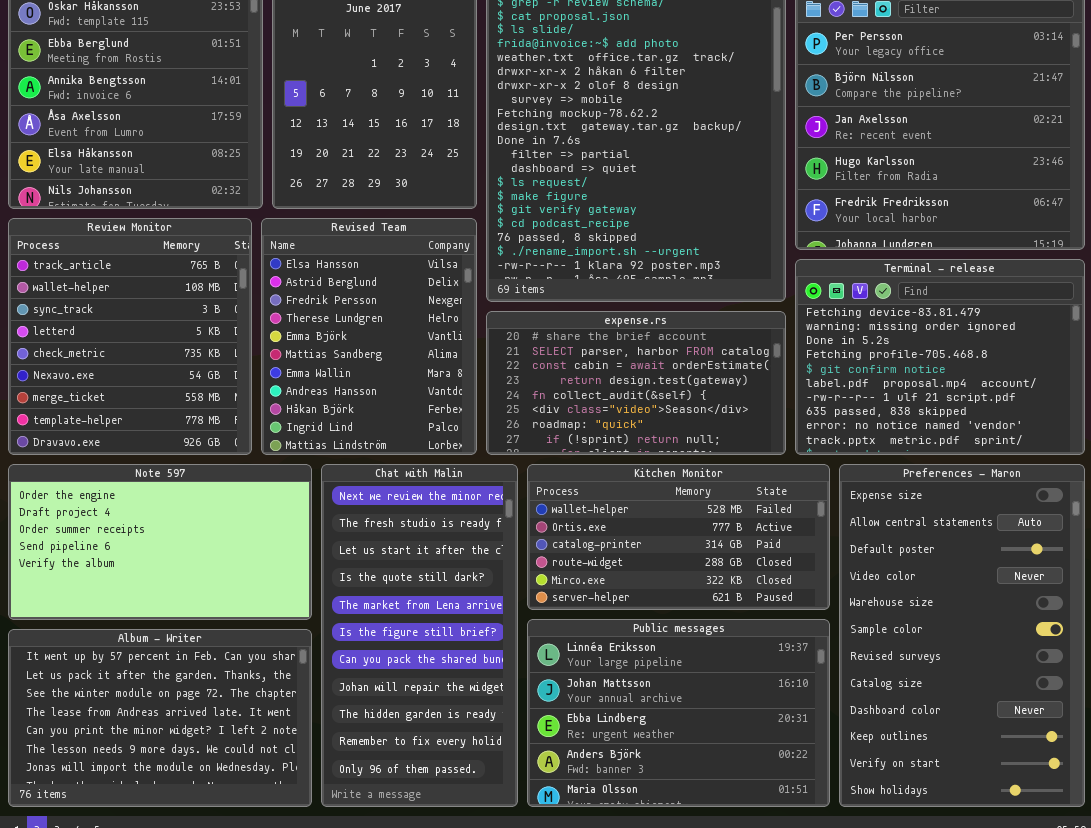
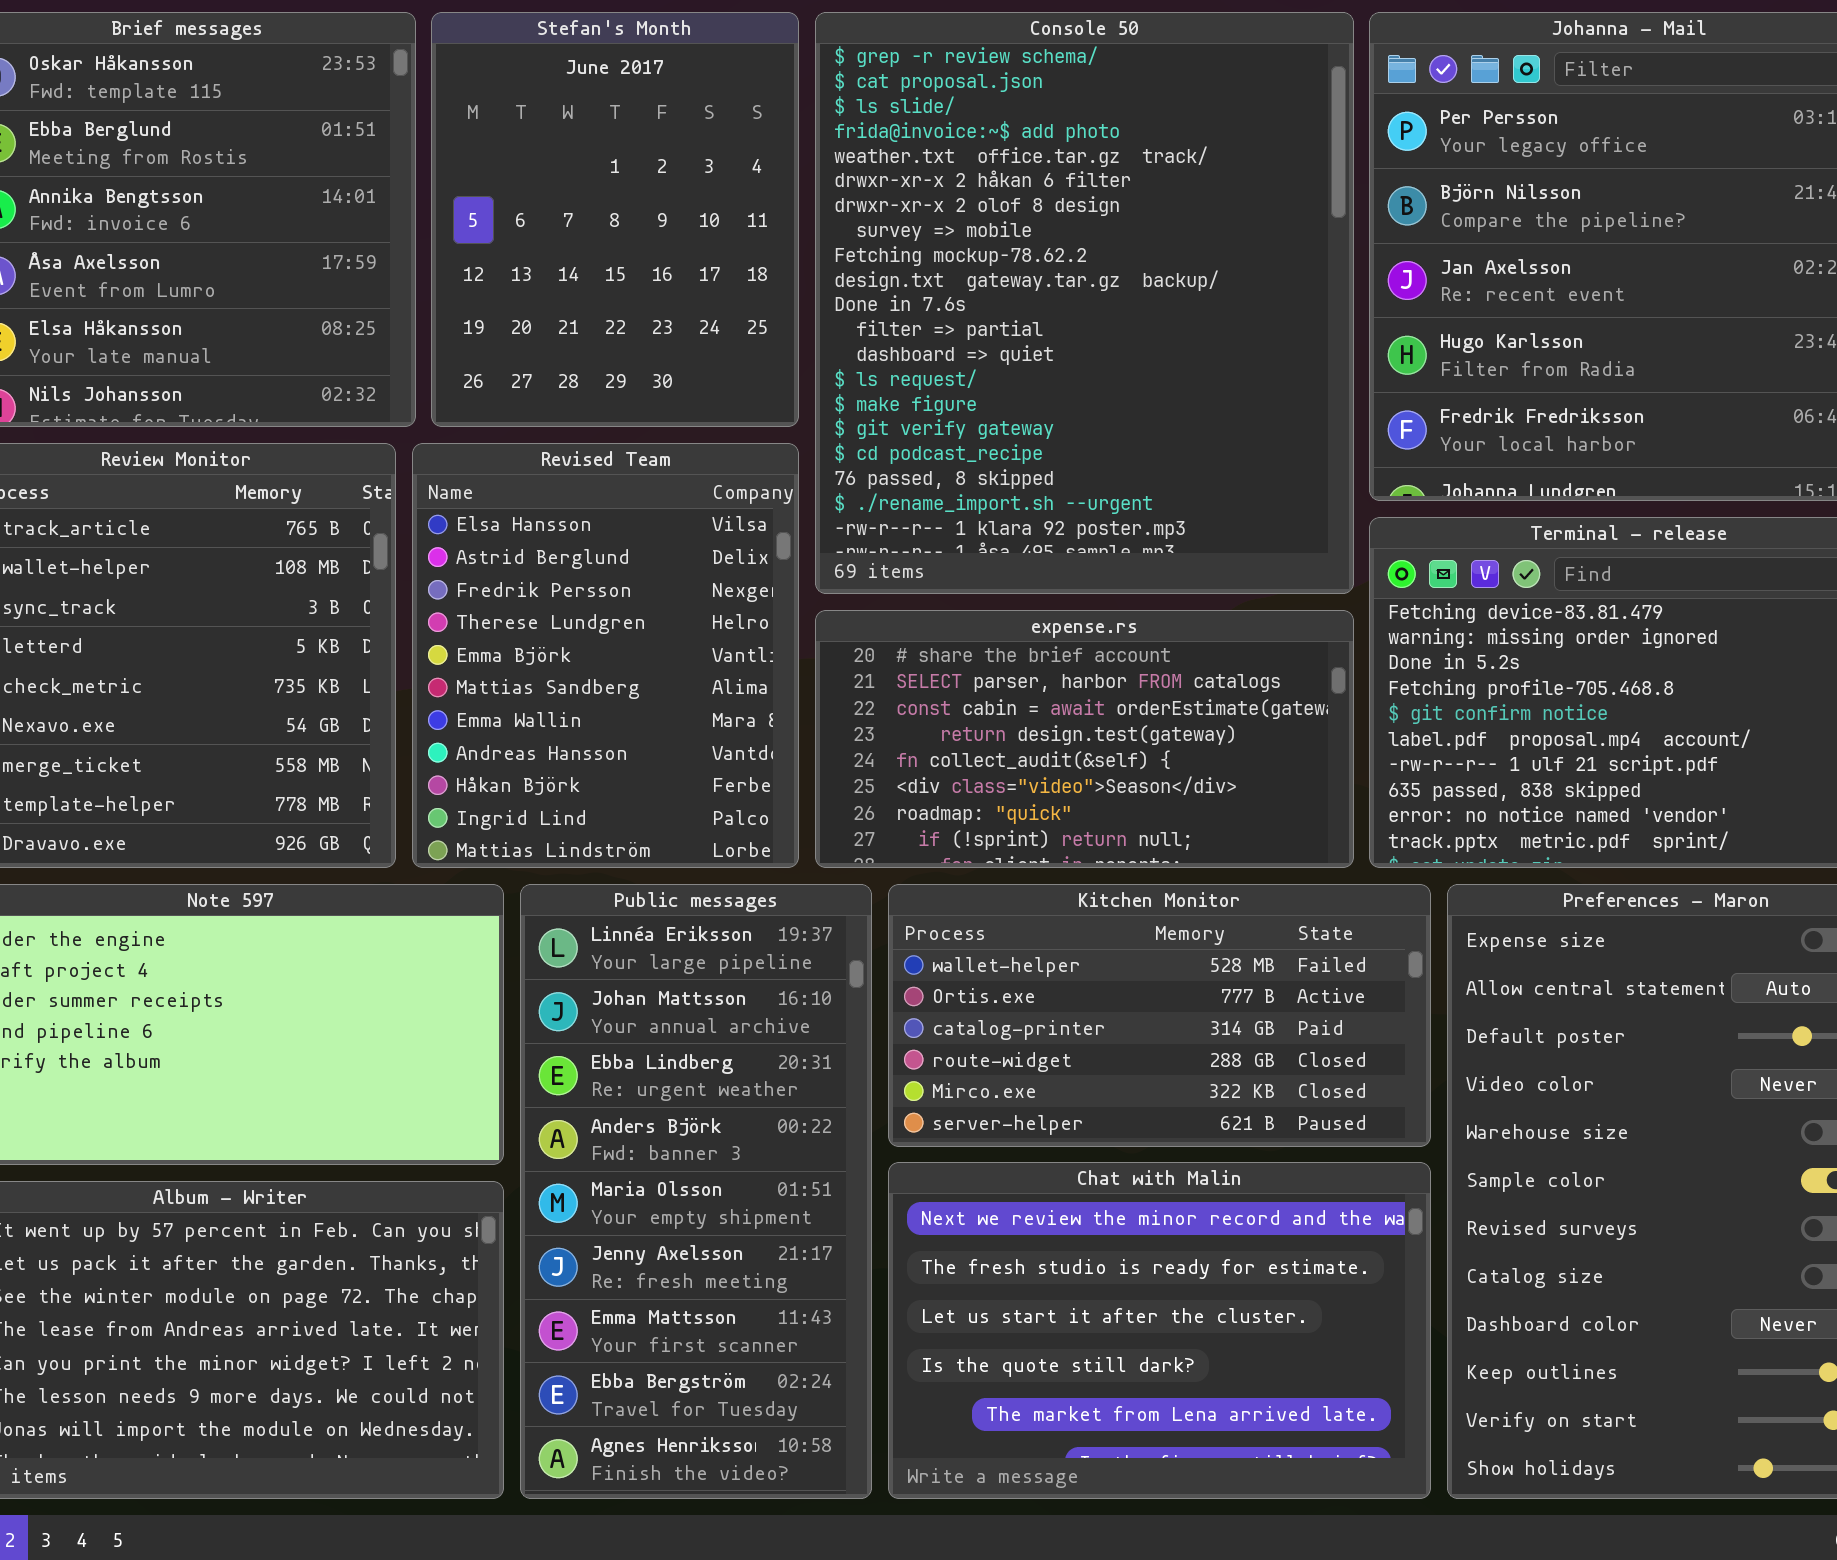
Chat with Malin: [321,464,518,807] -> [888,1162,1431,1499], moved, resized
Public messages: [527,619,830,807] -> [520,884,872,1499], moved, resized

